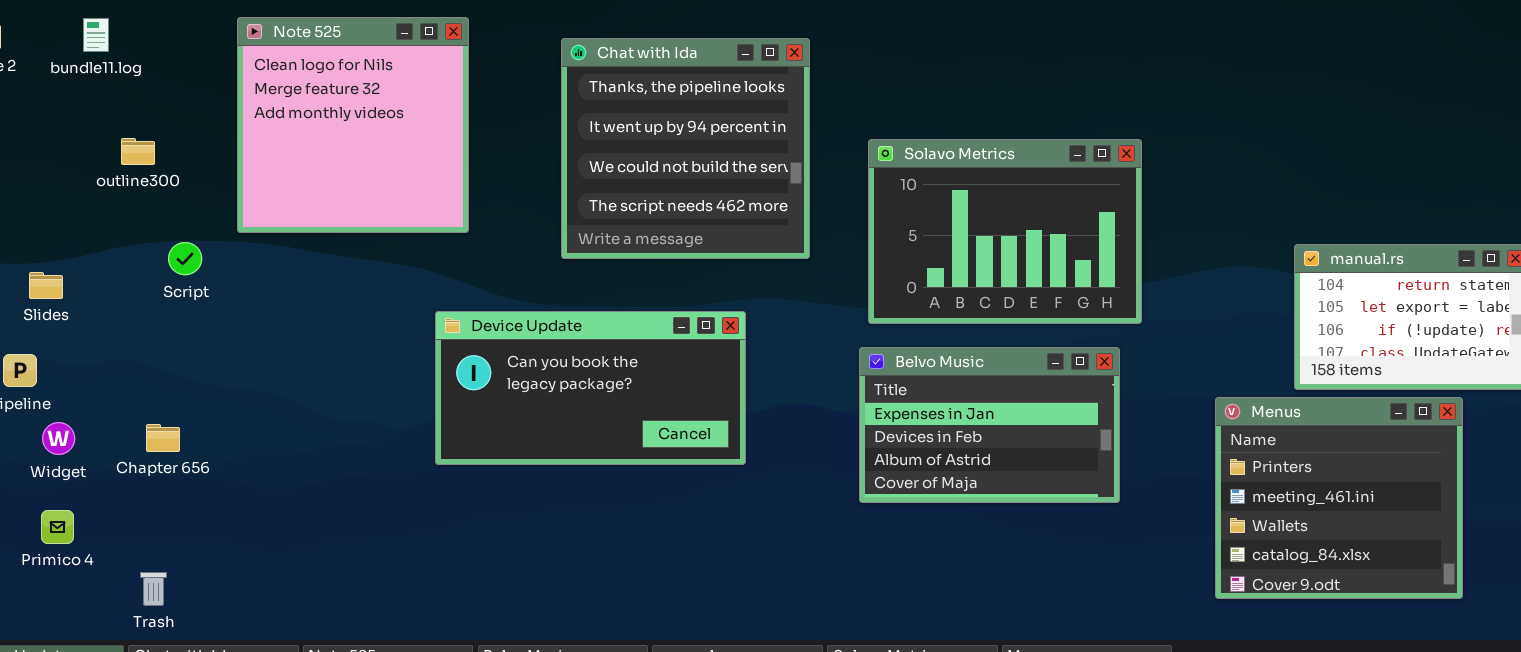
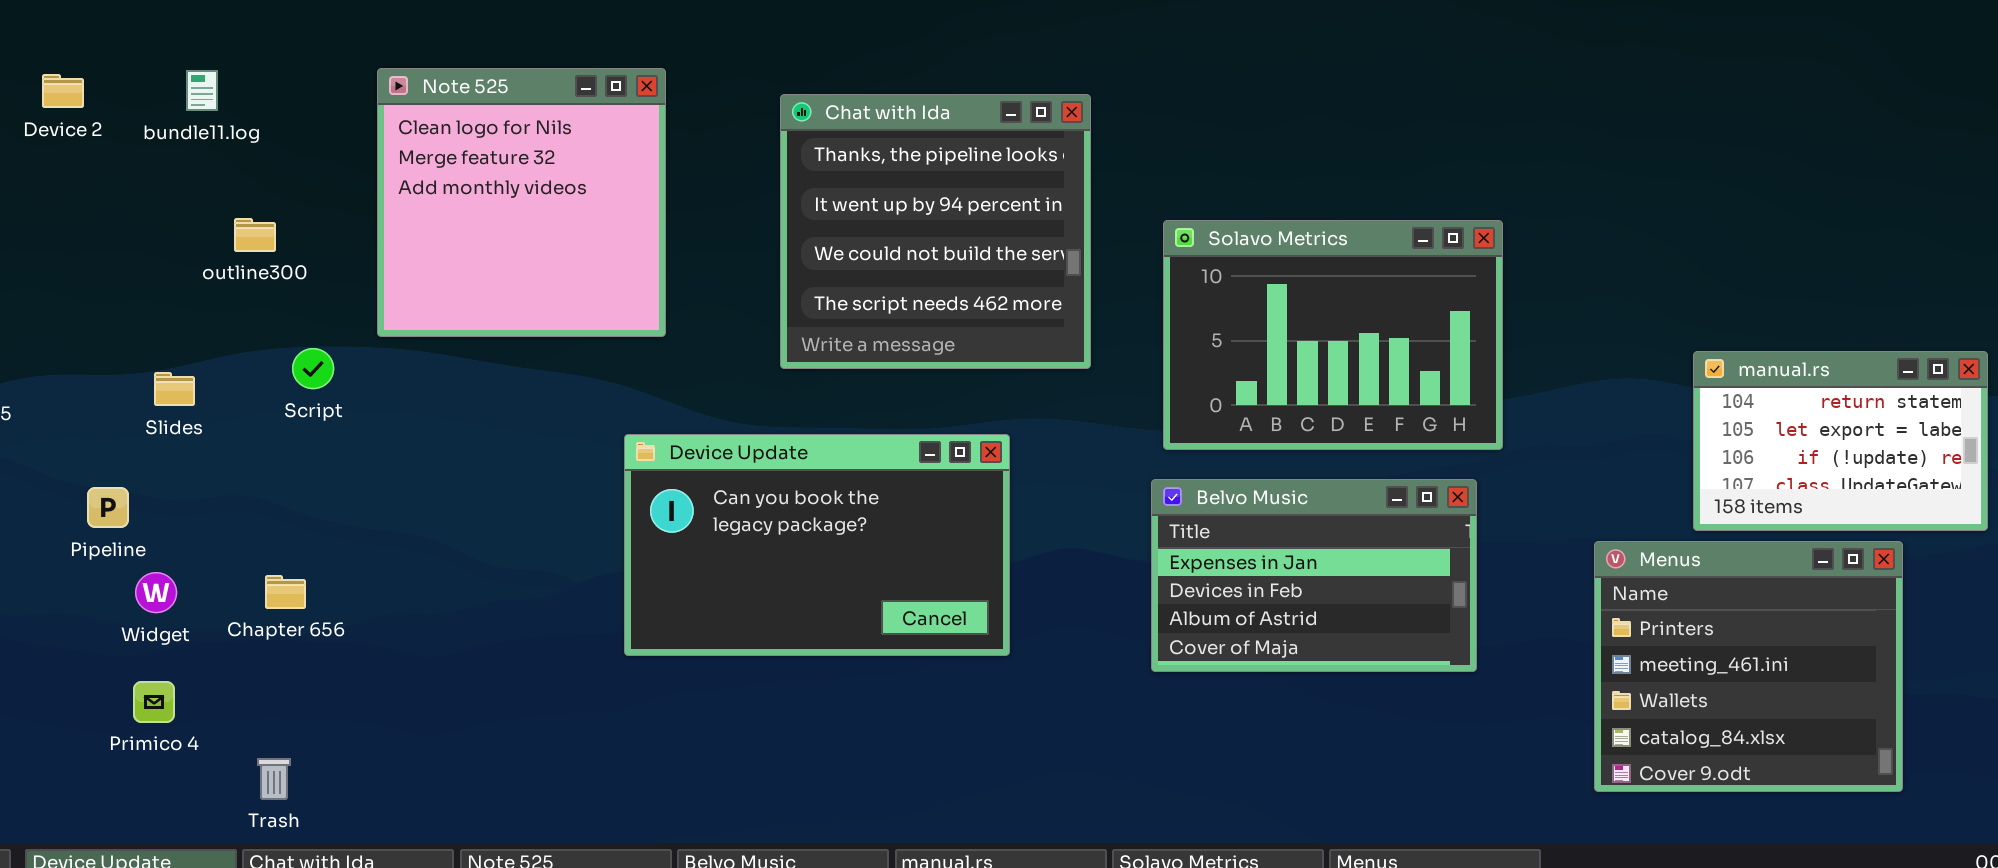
Slides: [29,272,63,299] -> [154,372,195,406], moved
Device Update: [435,311,746,465] -> [624,434,1010,656], resized

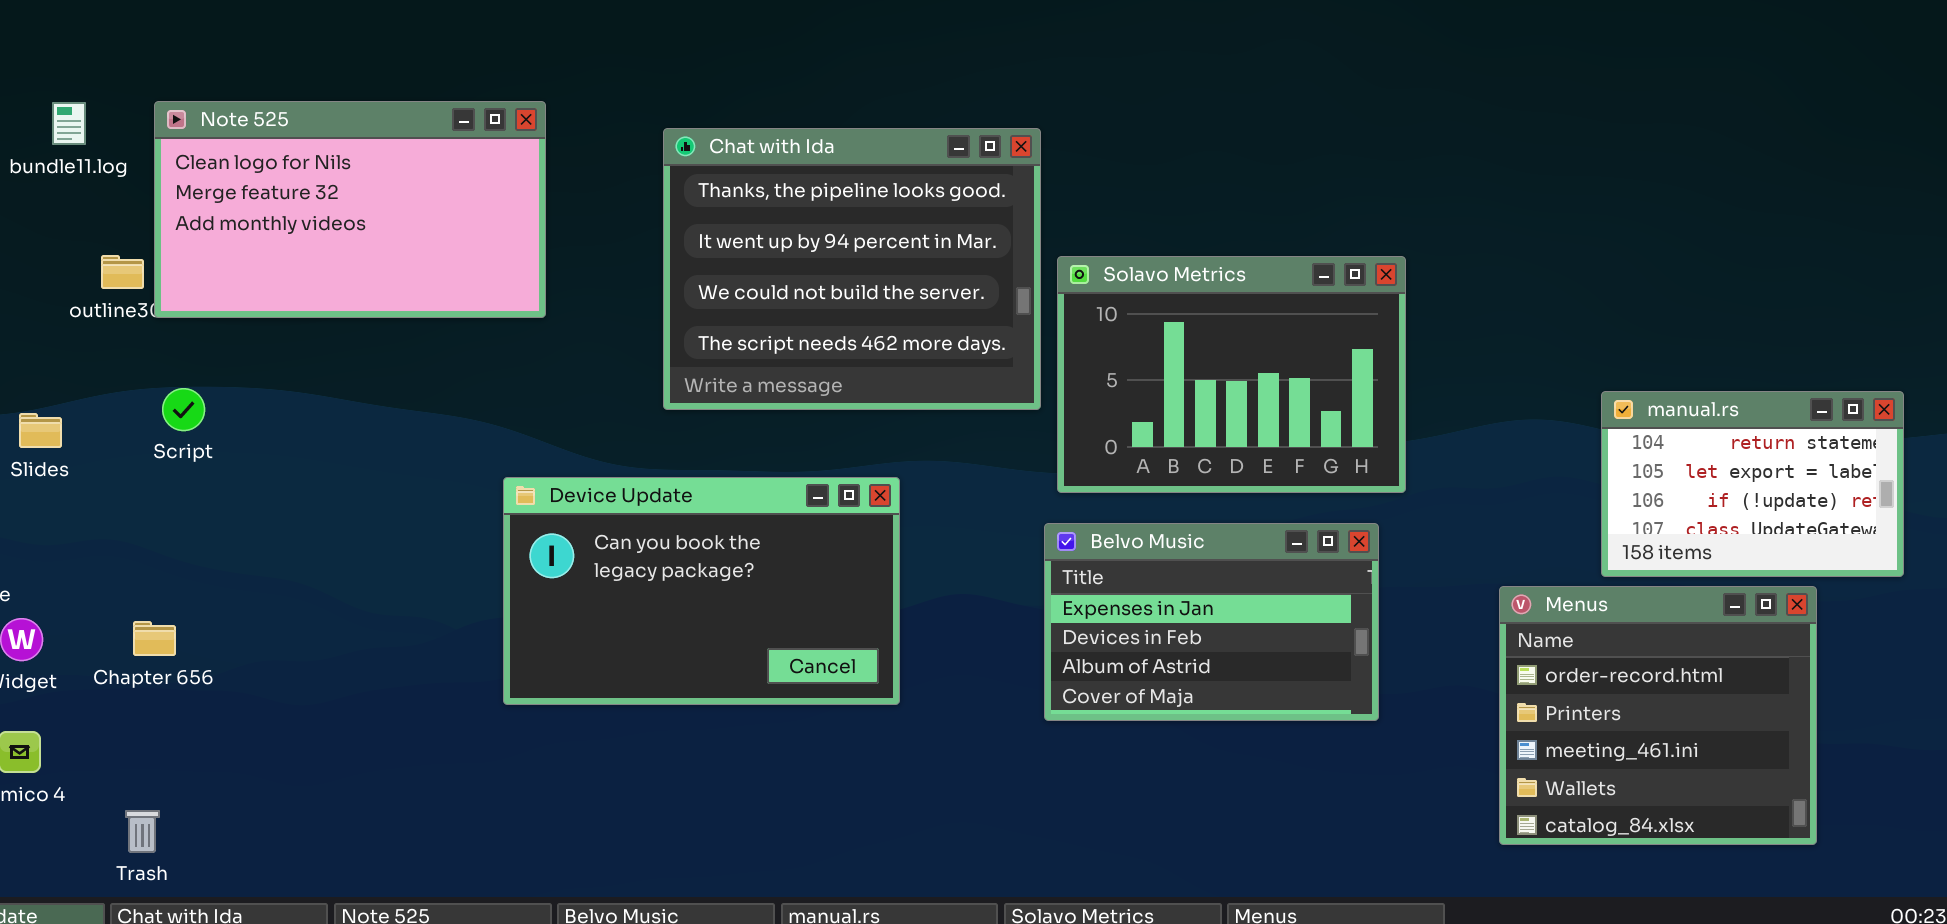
Note 525: [377,68,666,337] -> [154,101,546,318], resized
Chat with Ida: [780,94,1091,369] -> [663,128,1041,410], resized
Menus: [1594,541,1903,792] -> [1499,586,1817,845], scrolled up 1 row

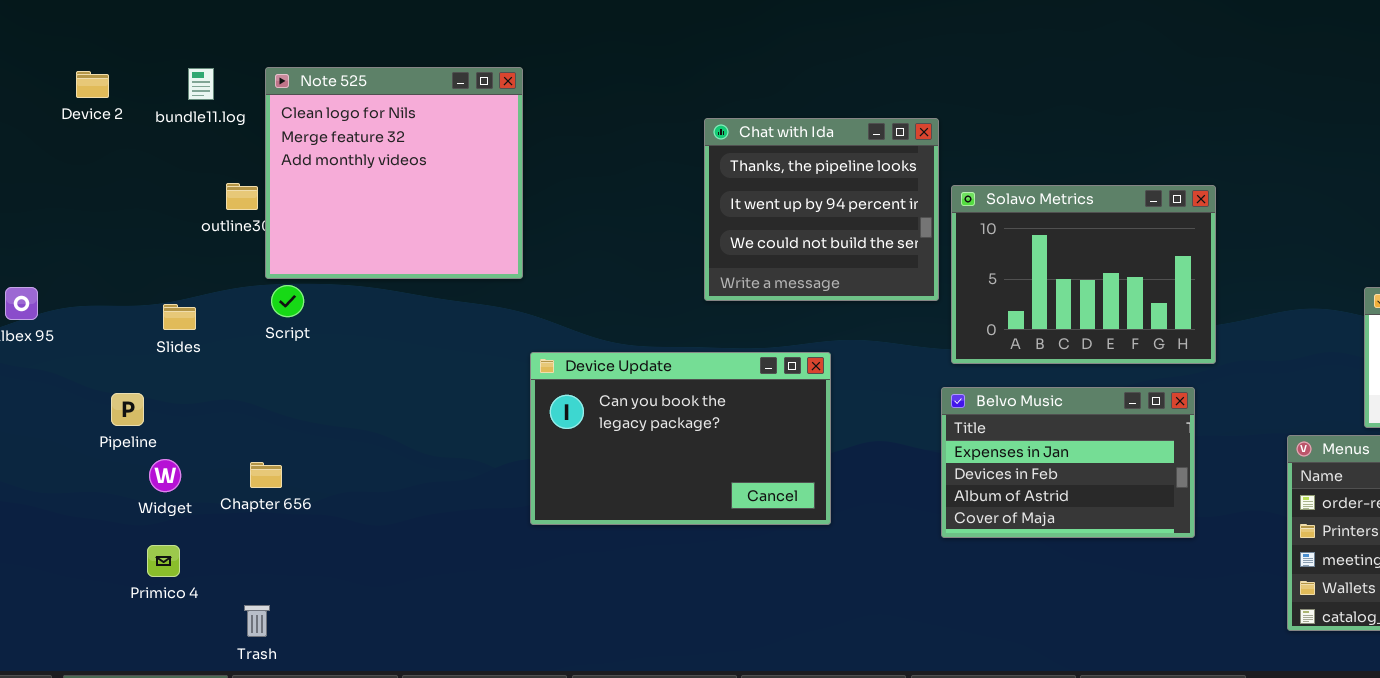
Note 525: [154,101,546,318] -> [265,67,523,279], resized
Chat with Ida: [663,128,1041,410] -> [704,118,939,301], resized

